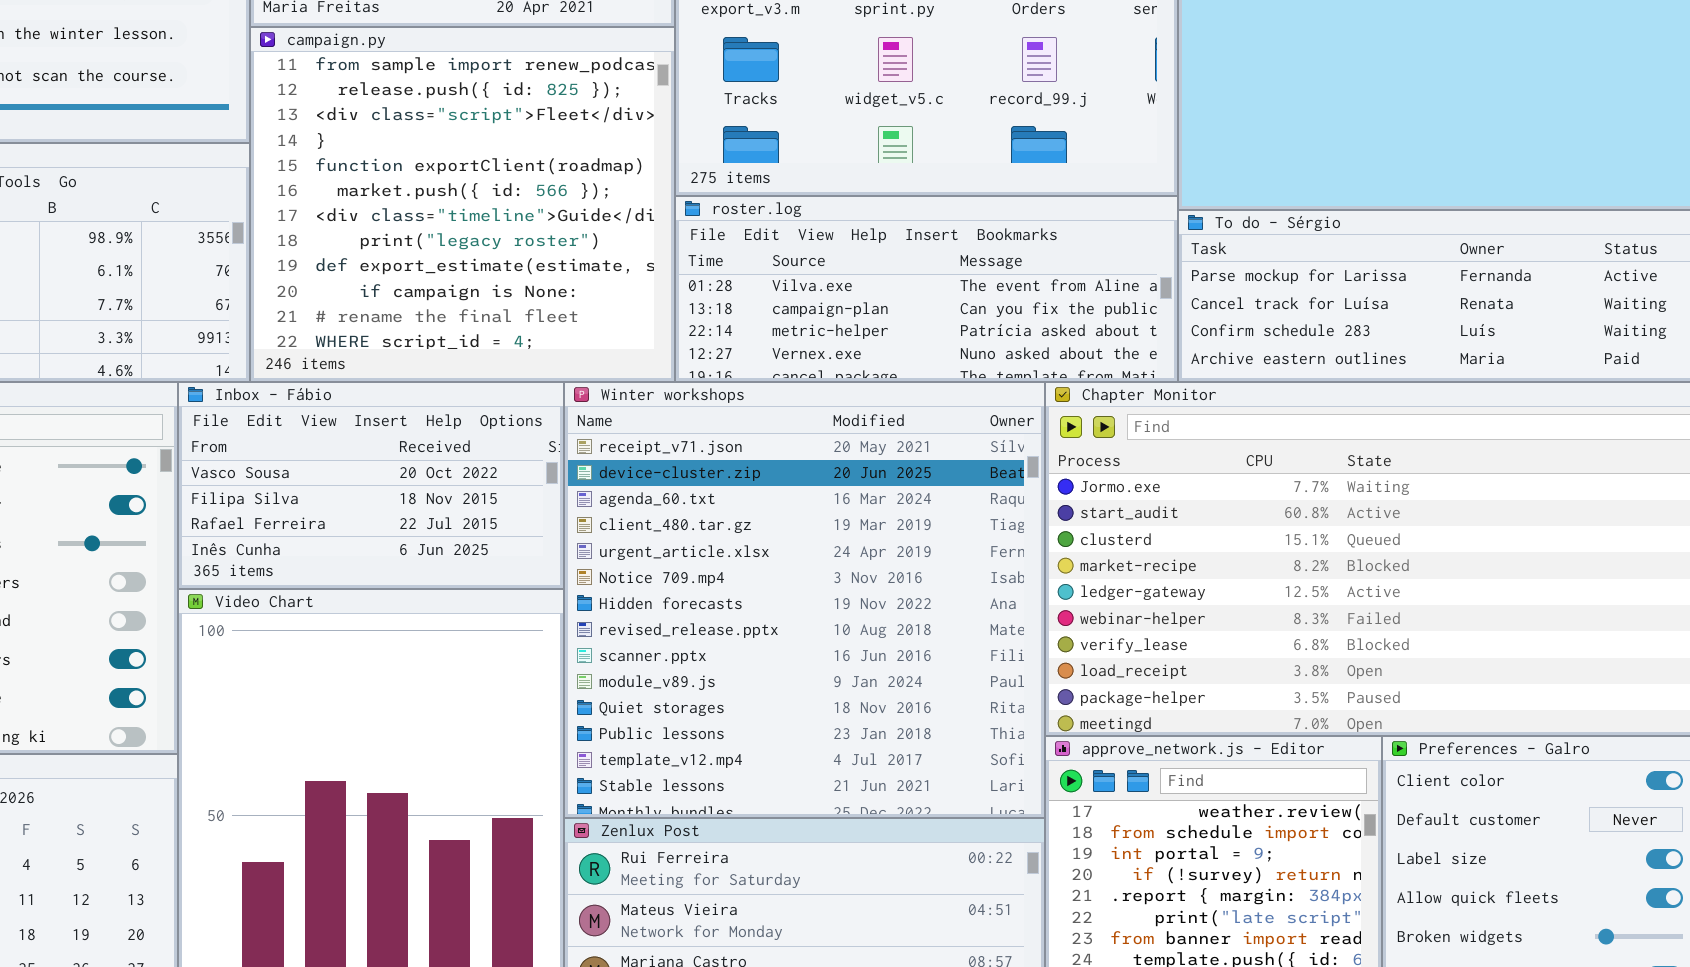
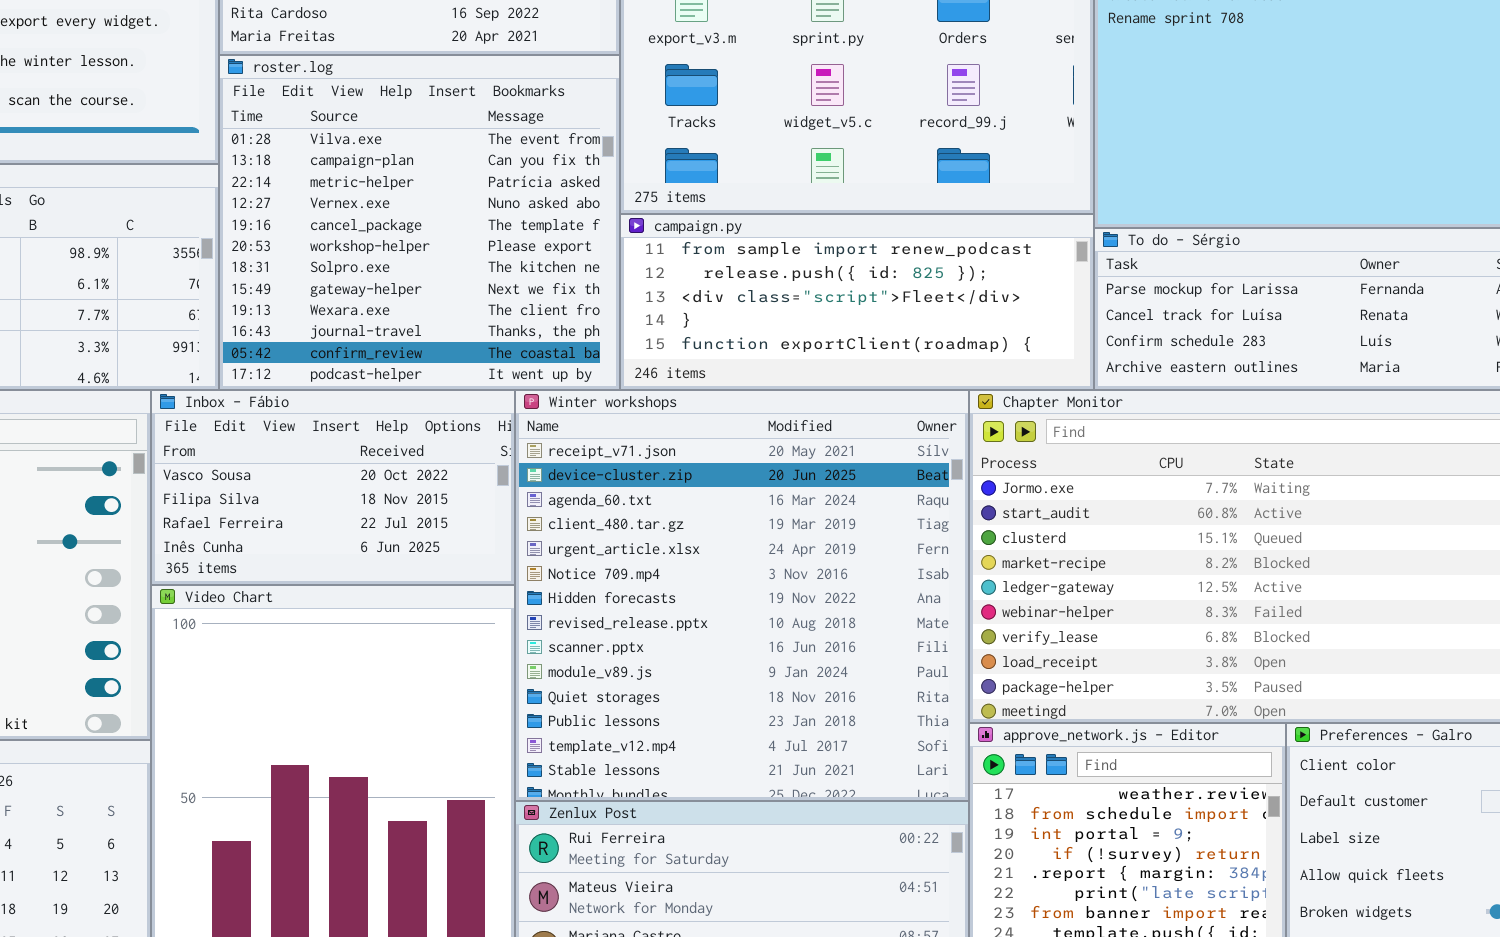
campaign.py: [250,27,675,382] -> [620,214,1094,390], moved, resized
roster.log: [675,196,1178,382] -> [219,55,620,390], moved, resized

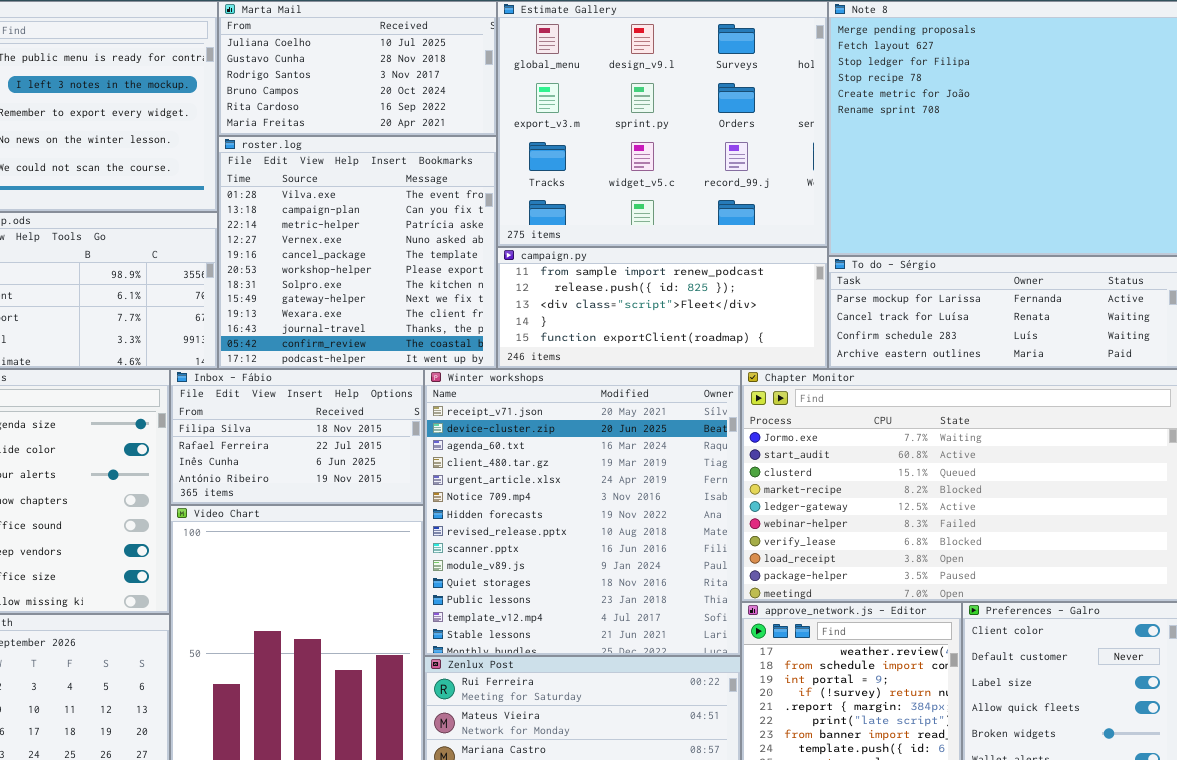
Inbox - Fábio: [151,390,515,585] -> [170,369,424,505], scrolled down 1 row

